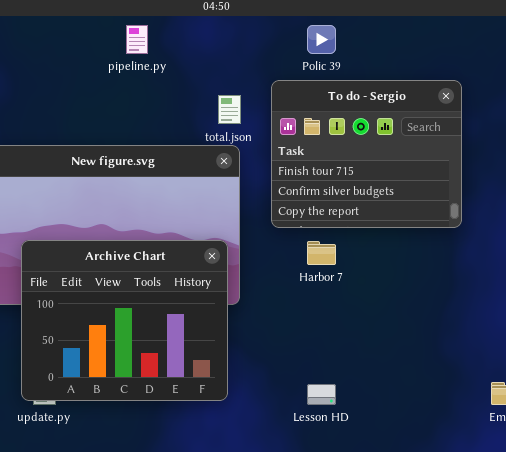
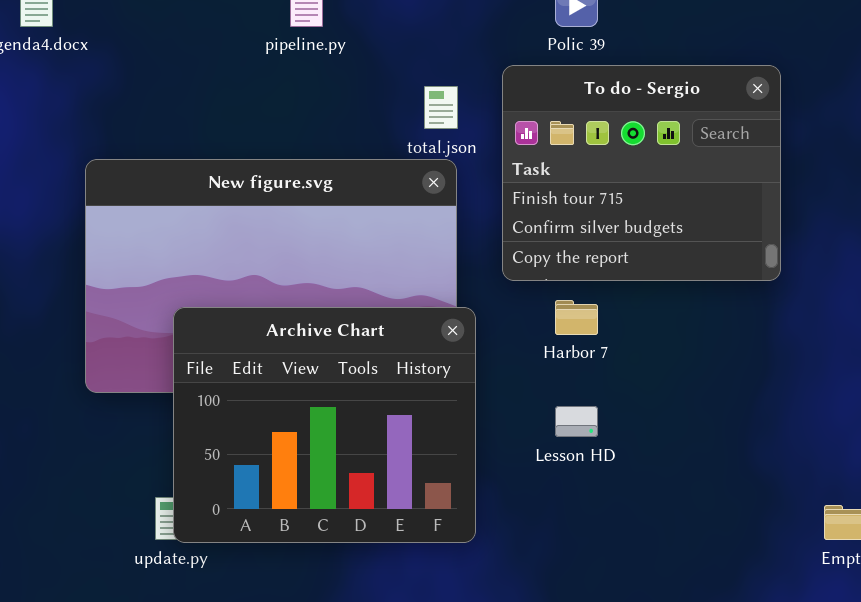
Archive Chart: [21,240,228,401] -> [173,307,476,543], moved
Lesson HD: [307,384,336,405] -> [555,406,598,437], moved

